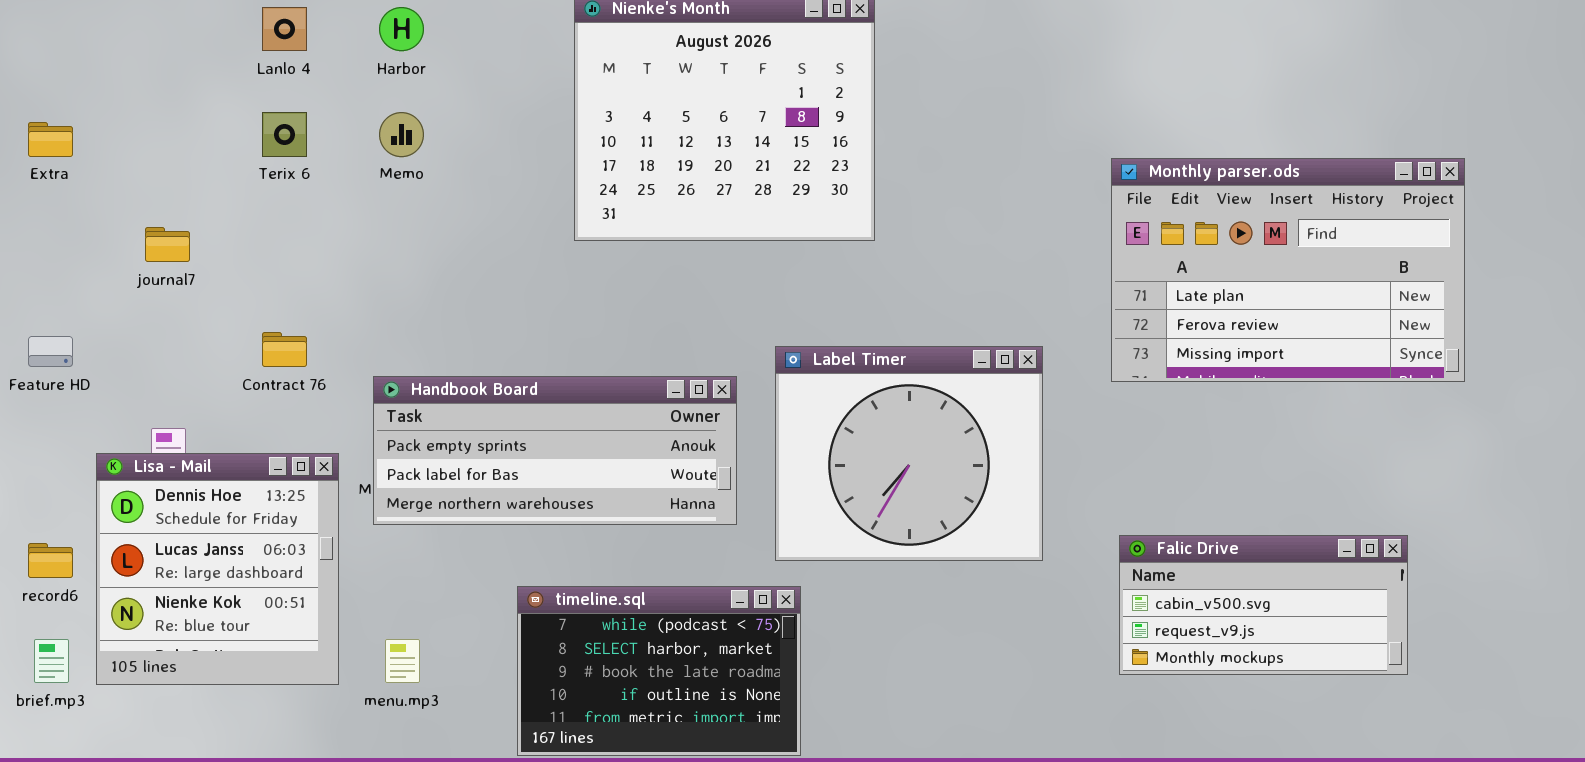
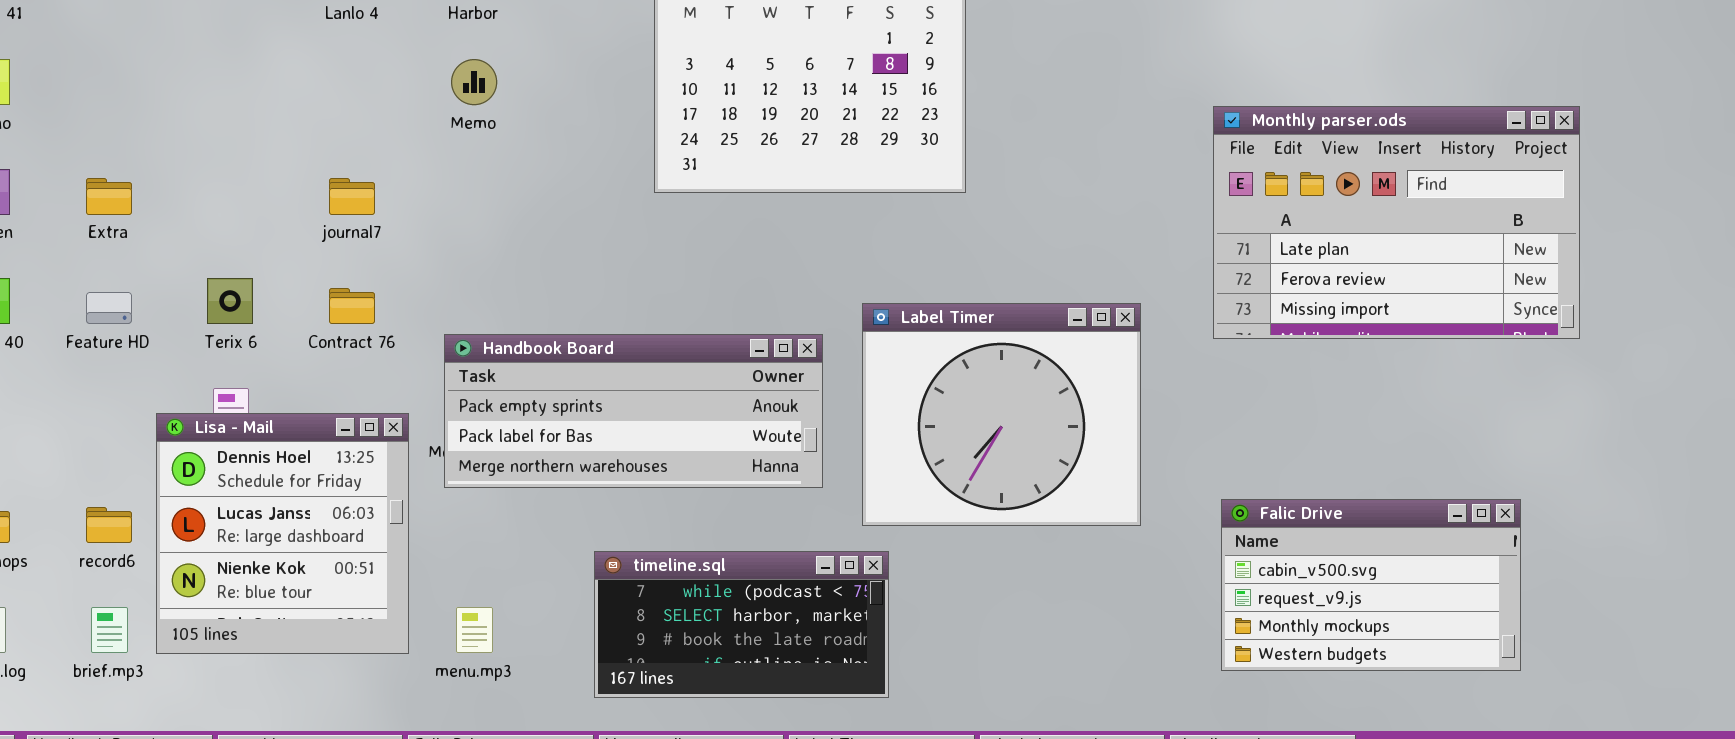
Terix 6: [262,112,307,157] -> [207,278,253,324], moved
Extra: [28,122,73,157] -> [86,178,132,215], moved
journal7: [145,227,190,262] -> [329,178,375,215], moved
Falic Drive: [1119,535,1408,675] -> [1221,499,1521,671], resized
timeline.sql: [517,586,801,756] -> [594,551,889,698], resized

